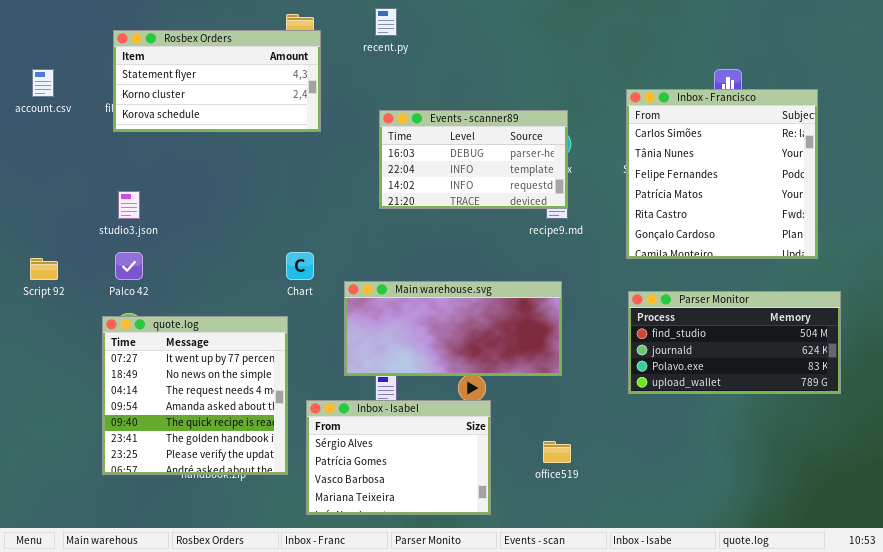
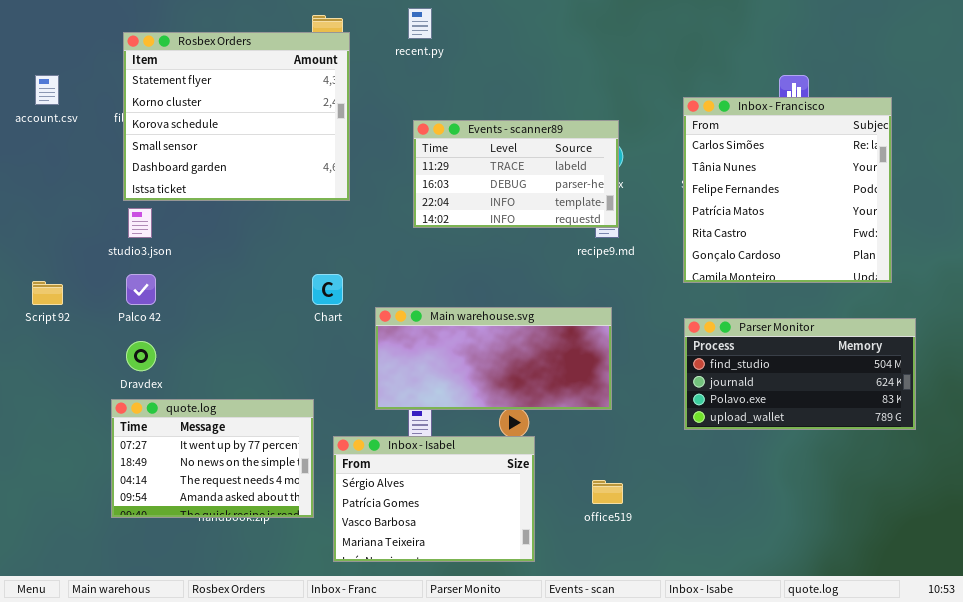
Rosbex Orders: [113,30,321,132] -> [123,32,350,201], resized
Events - scanner89: [379,110,568,209] -> [413,120,619,228], scrolled up 1 row
quote.log: [102,316,288,475] -> [111,399,314,518], resized

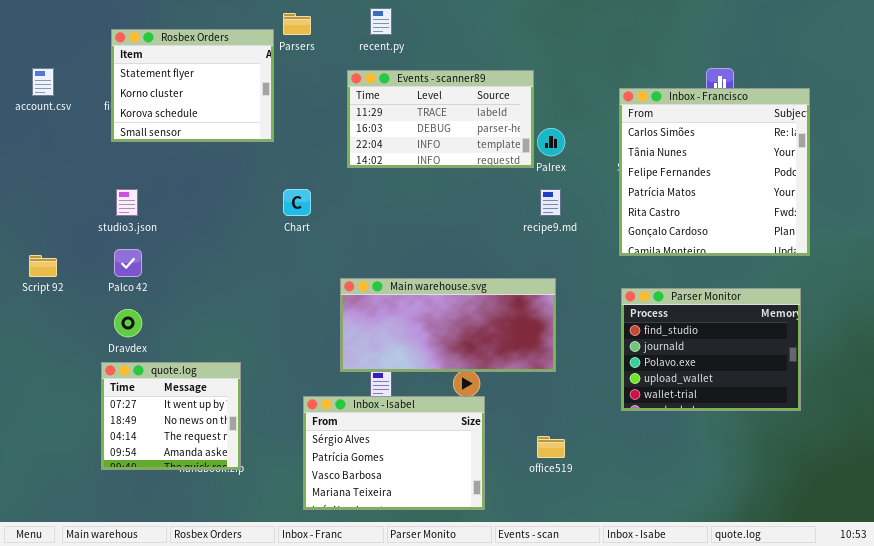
Rosbex Orders: [123,32,350,201] -> [111,29,274,142], resized
Events - scanner89: [413,120,619,228] -> [347,70,534,168], moved
Chart: [312,274,343,305] -> [283,189,311,216], moved
Parser Monitor: [684,318,916,430] -> [621,288,801,411], resized
quote.log: [111,399,314,518] -> [101,362,241,470], resized

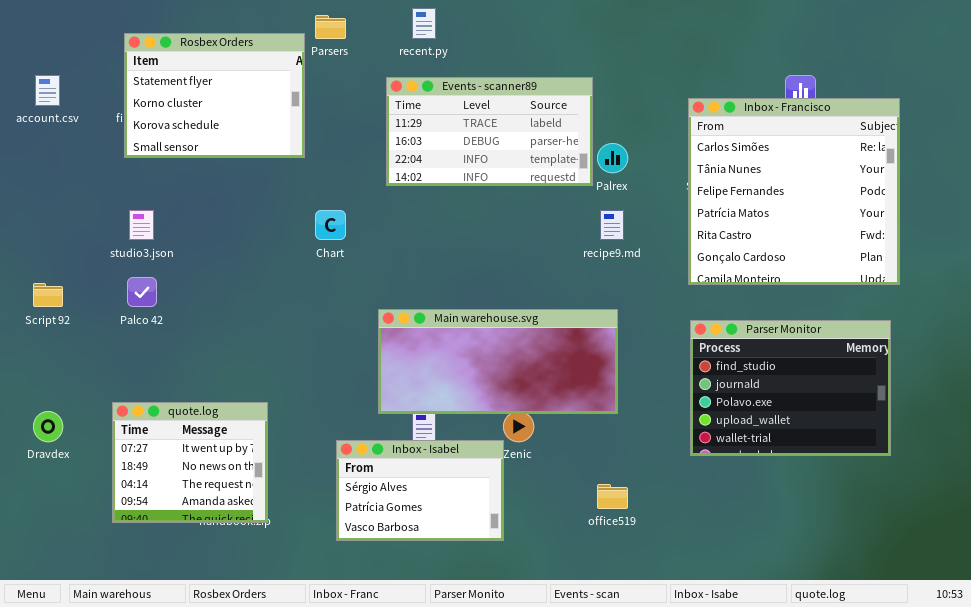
Dravdex: [114,309,142,337] -> [33,411,63,442], moved
Inbox - Isabel: [303,396,485,510] -> [336,440,504,541], resized

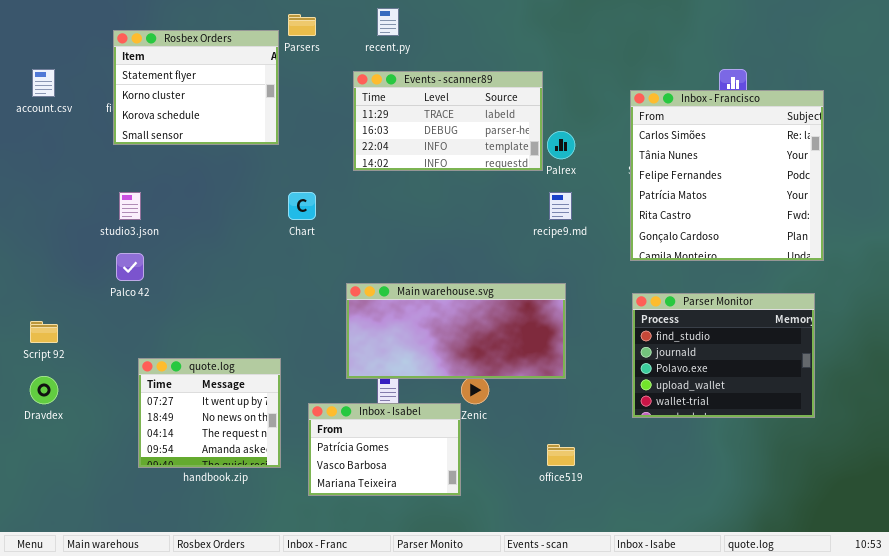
Script 92: [33,283,63,307] -> [30,321,58,343], moved
quote.log: [112,402,268,523] -> [138,358,281,468], moved
Inbox - Isabel: [336,440,504,541] -> [308,403,461,496], scrolled down 1 row

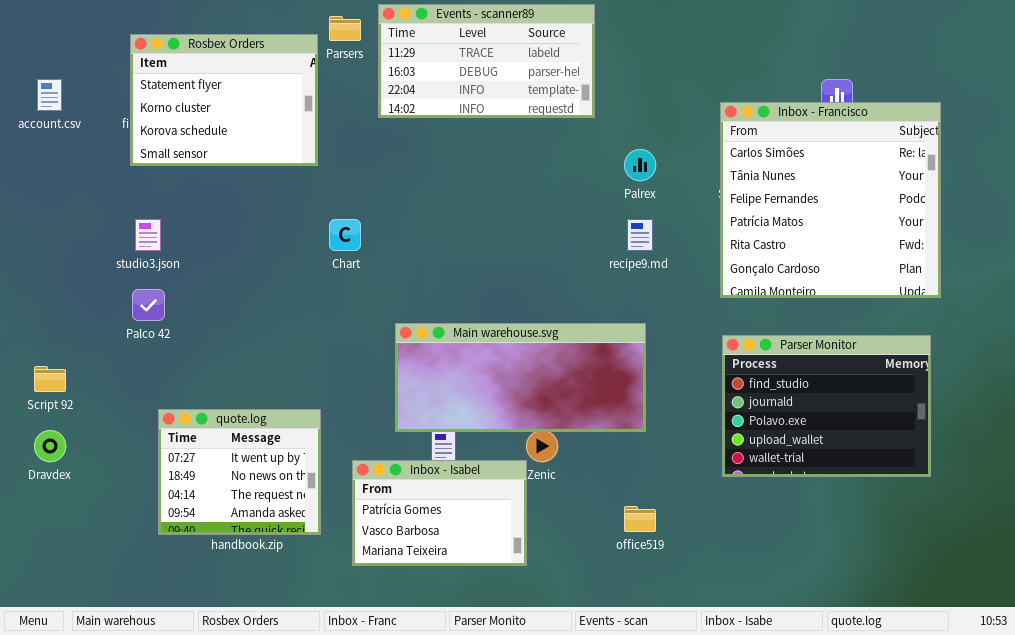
Events - scanner89: [353,71,543,171] -> [378,4,595,118], moved

